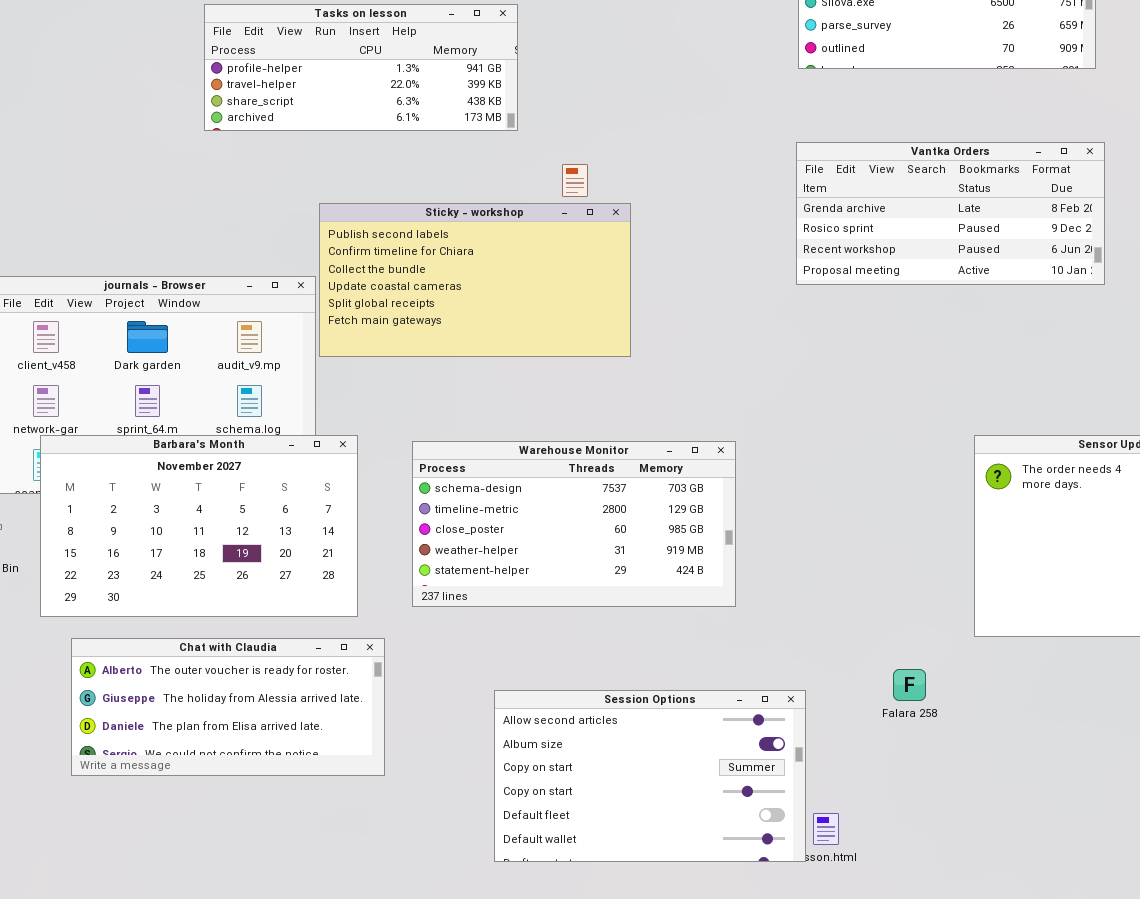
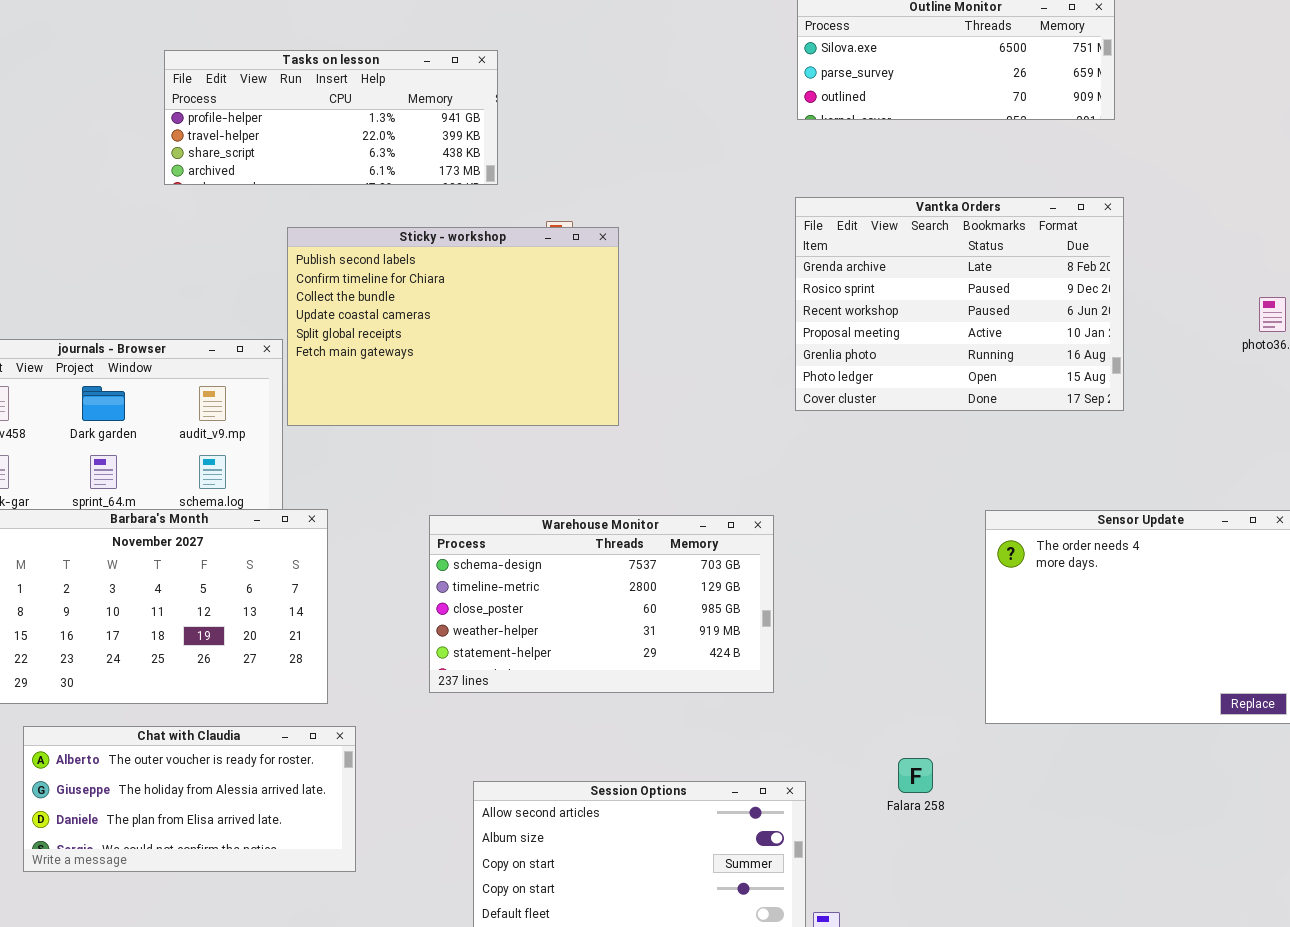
Vantka Orders: [796,142,1105,285] -> [795,197,1124,411], resized
Sticky - workshop: [319,203,631,357] -> [287,227,619,426], resized
Warehouse Monitor: [412,441,736,607] -> [429,515,774,693], moved

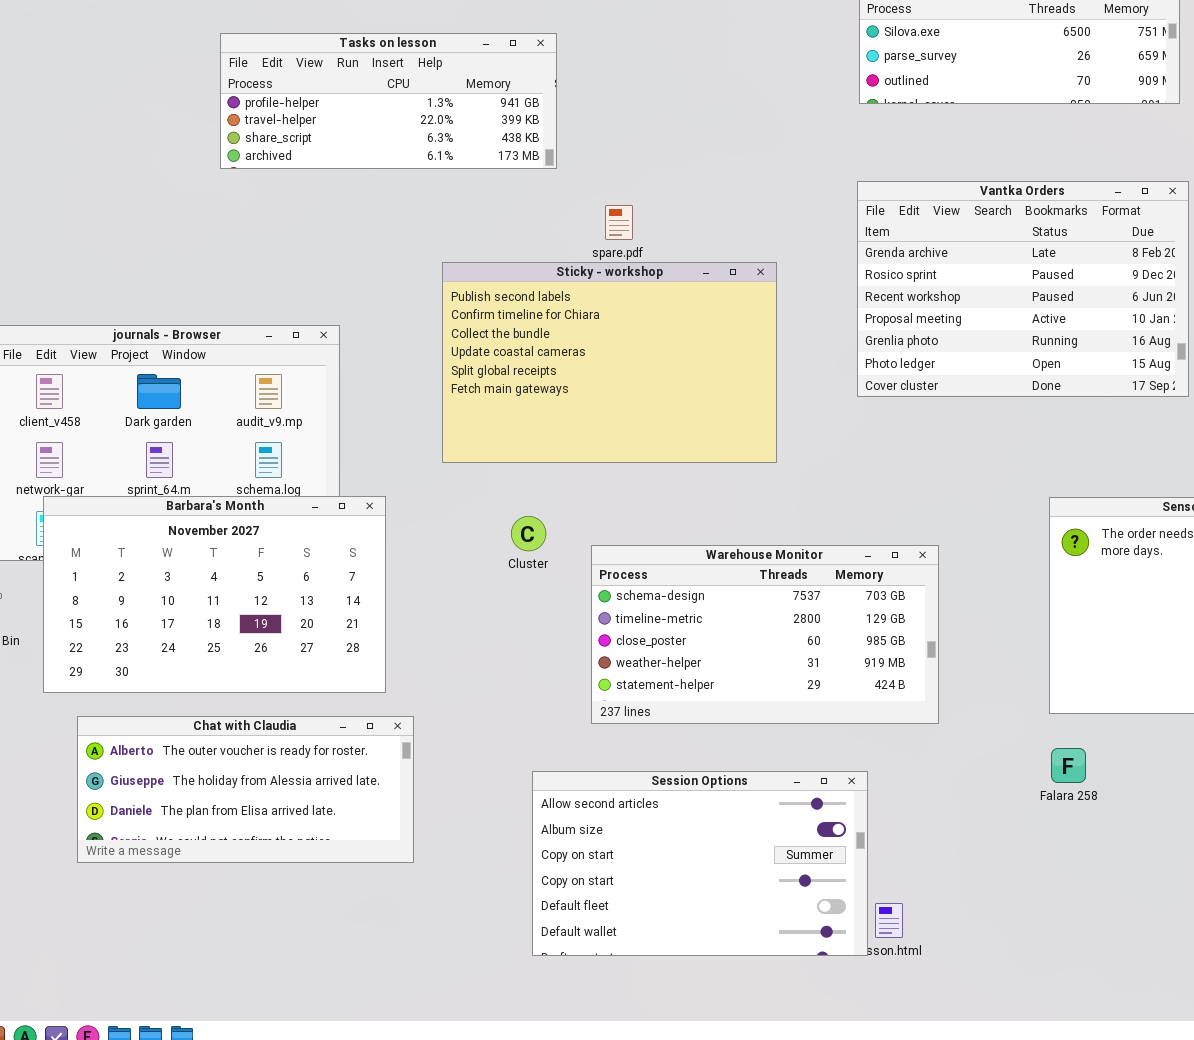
Sticky - workshop: [287,227,619,426] -> [442,262,777,463], moved
Warehouse Monitor: [429,515,774,693] -> [591,545,939,724], moved
Falara 258: [898,758,933,793] -> [1051,748,1086,783], moved

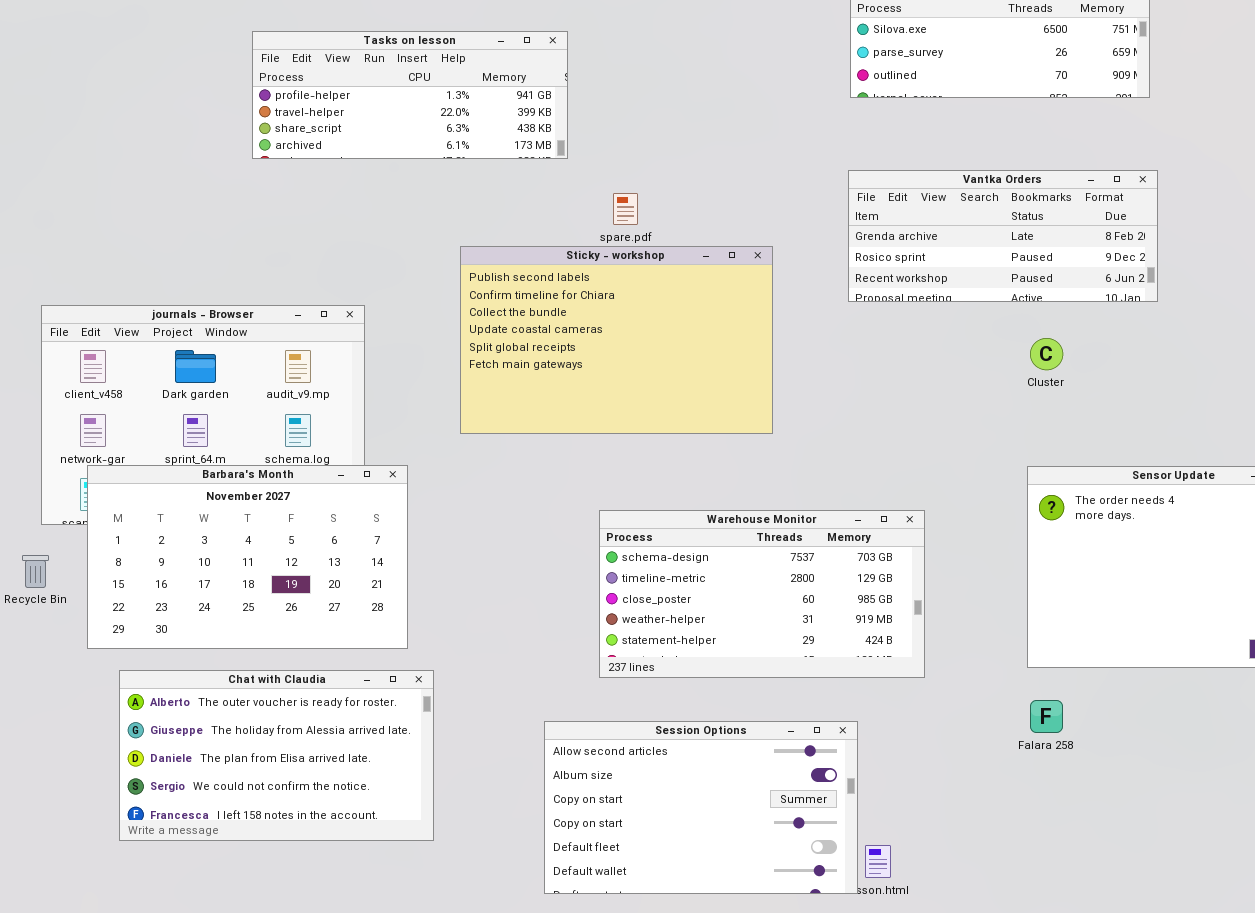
Vantka Orders: [857,181,1189,397] -> [848,170,1158,302], resized
Cluster: [511,516,546,551] -> [1030,338,1063,370], moved
Chat with Claudia: [77,716,414,863] -> [119,670,434,841], resized

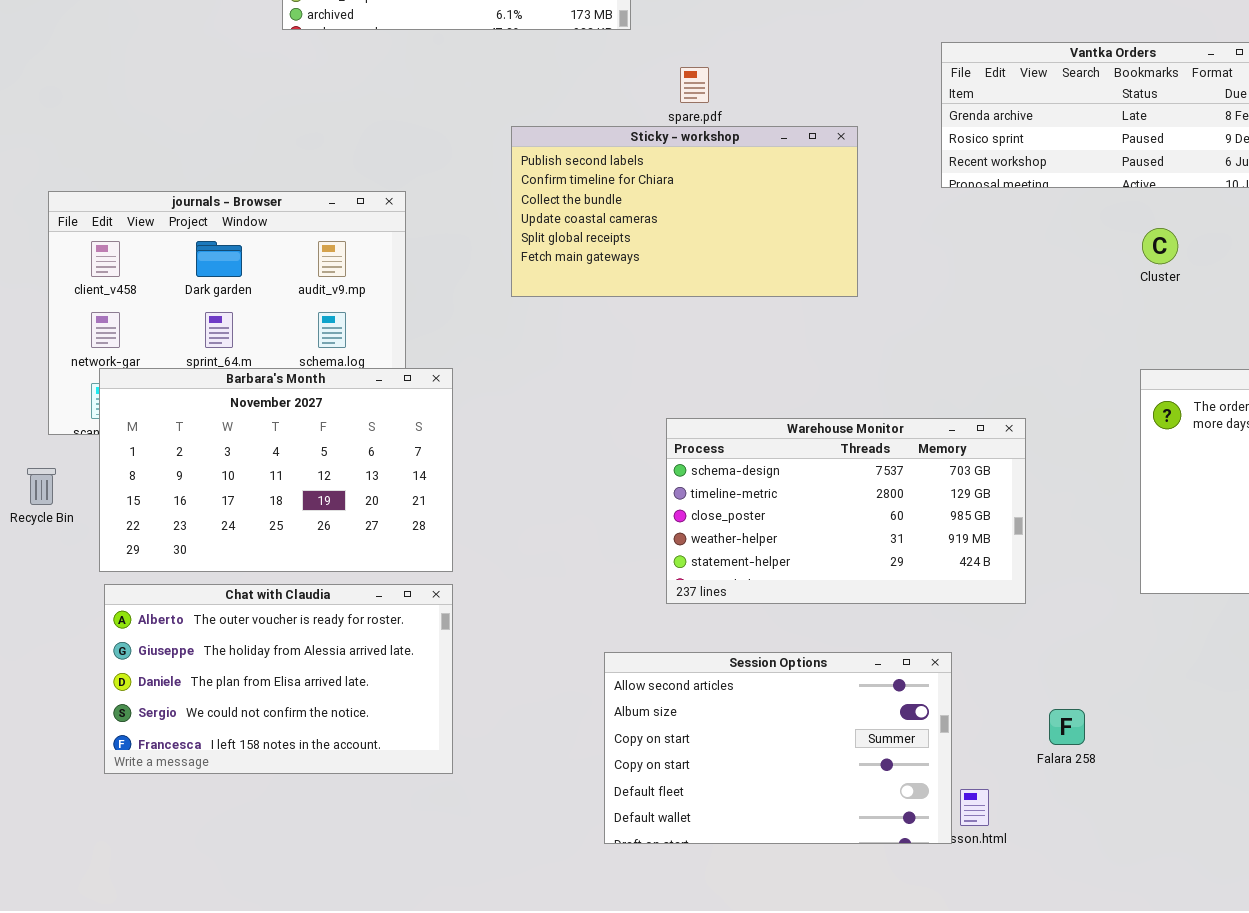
Sticky - workshop: [460,246,773,434] -> [511,126,858,297], resized
Chat with Claudia: [119,670,434,841] -> [104,584,453,774], moved
Falara 258: [1030,700,1063,733] -> [1049,709,1085,745], moved

